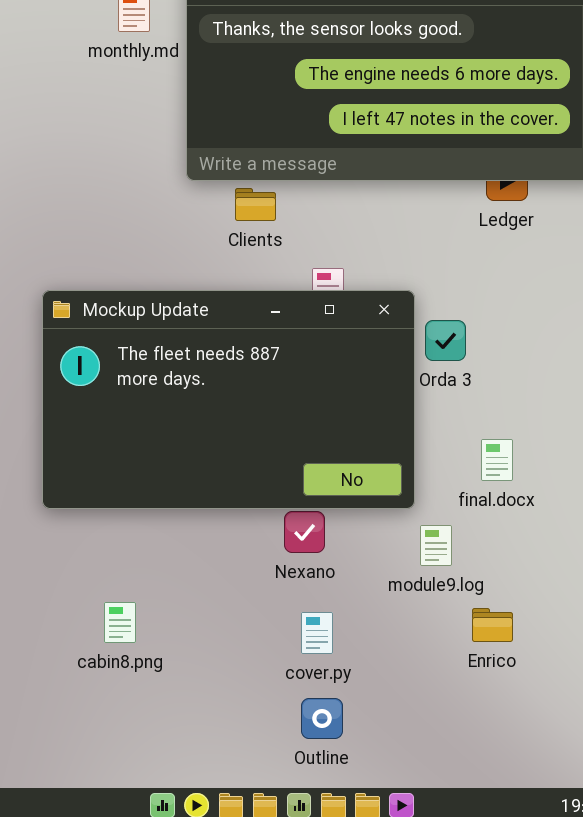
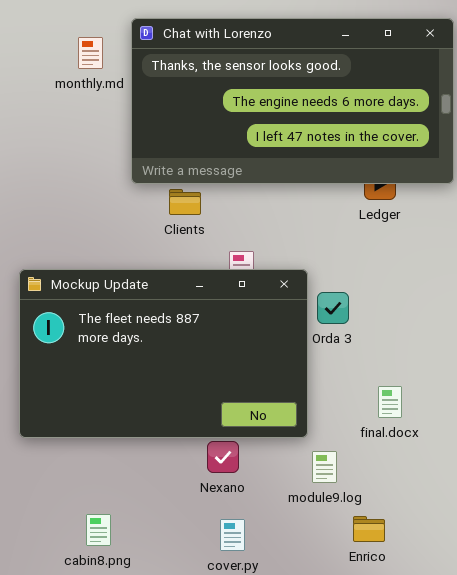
final.docx: [481,439,513,481] -> [378,386,402,418], moved
cabin8.png: [104,602,136,643] -> [86,514,111,546], moved

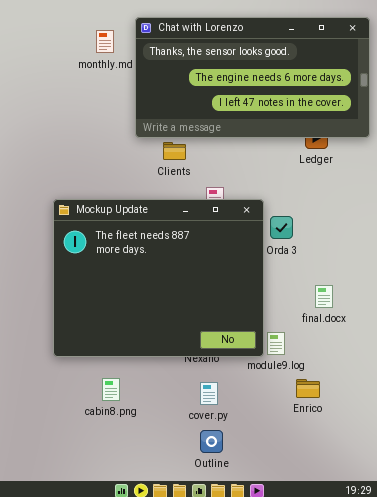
Mockup Update: [19,269,308,438] -> [53,199,264,357], resized

